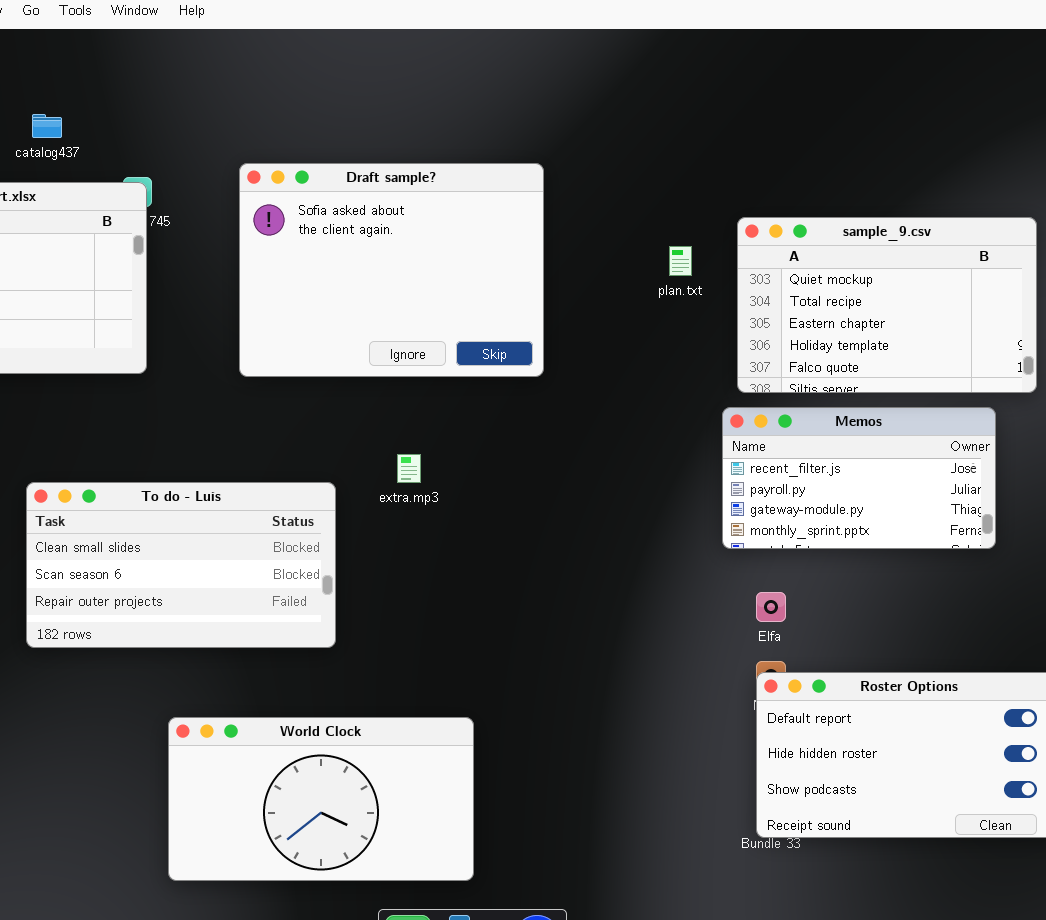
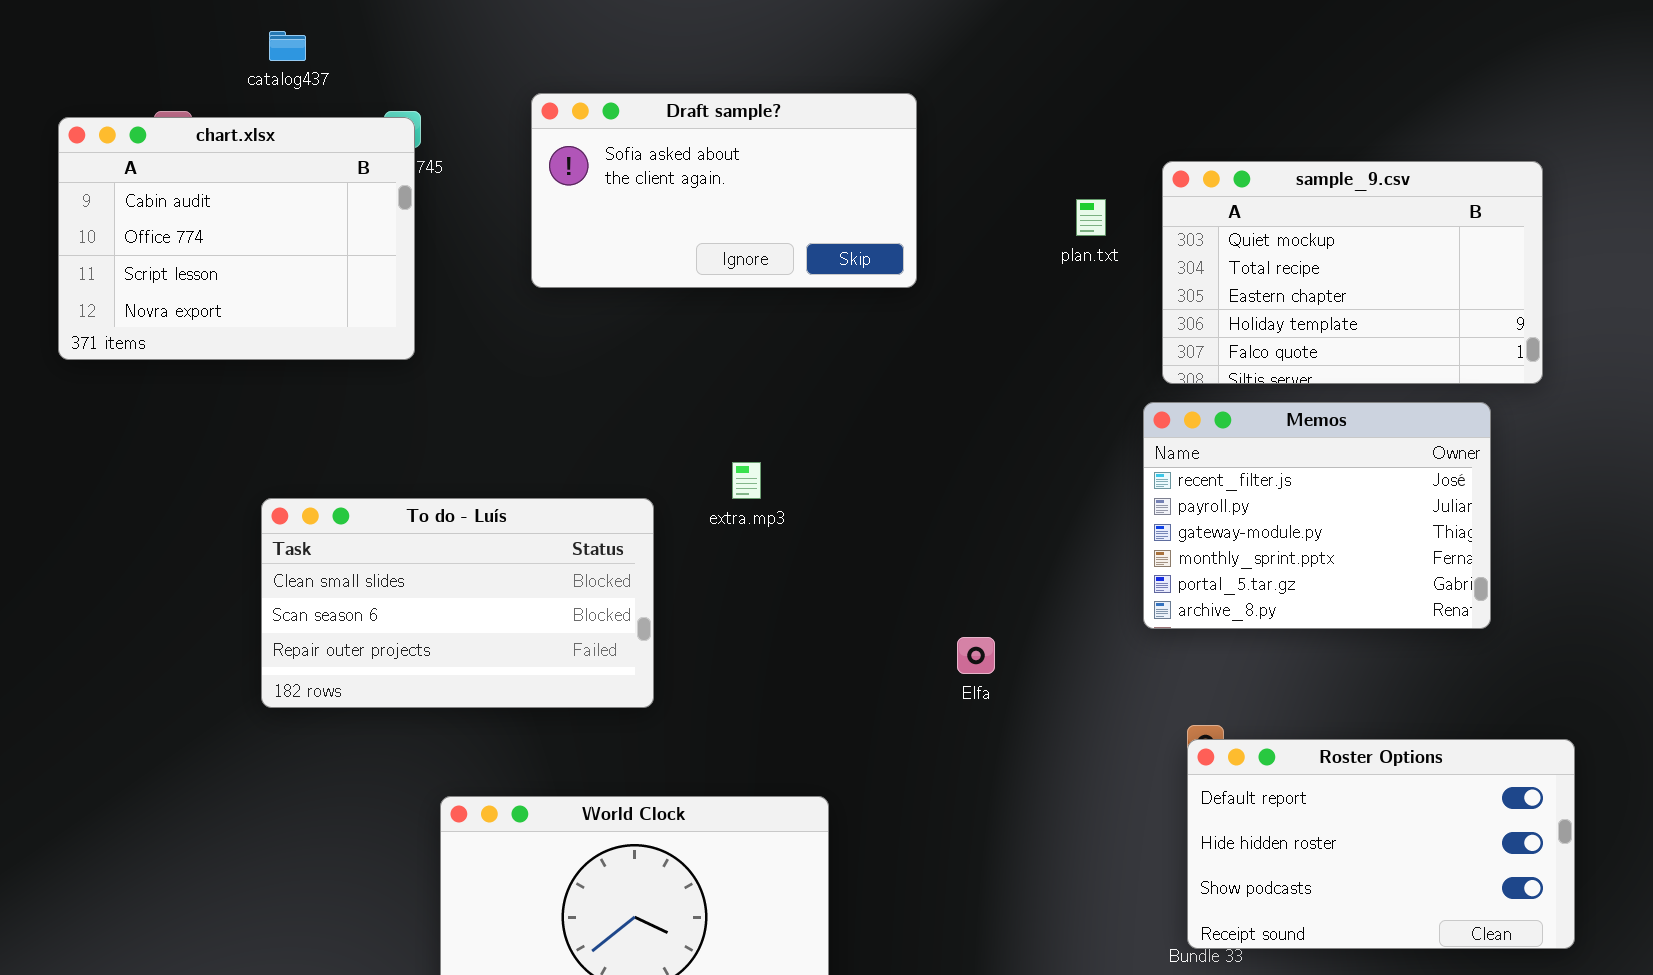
Draft sample?: [239,163,544,377] -> [531,93,917,288], resized
Memos: [722,407,996,549] -> [1143,402,1491,629], resized
Elfa: [756,592,786,622] -> [957,637,995,674], moved

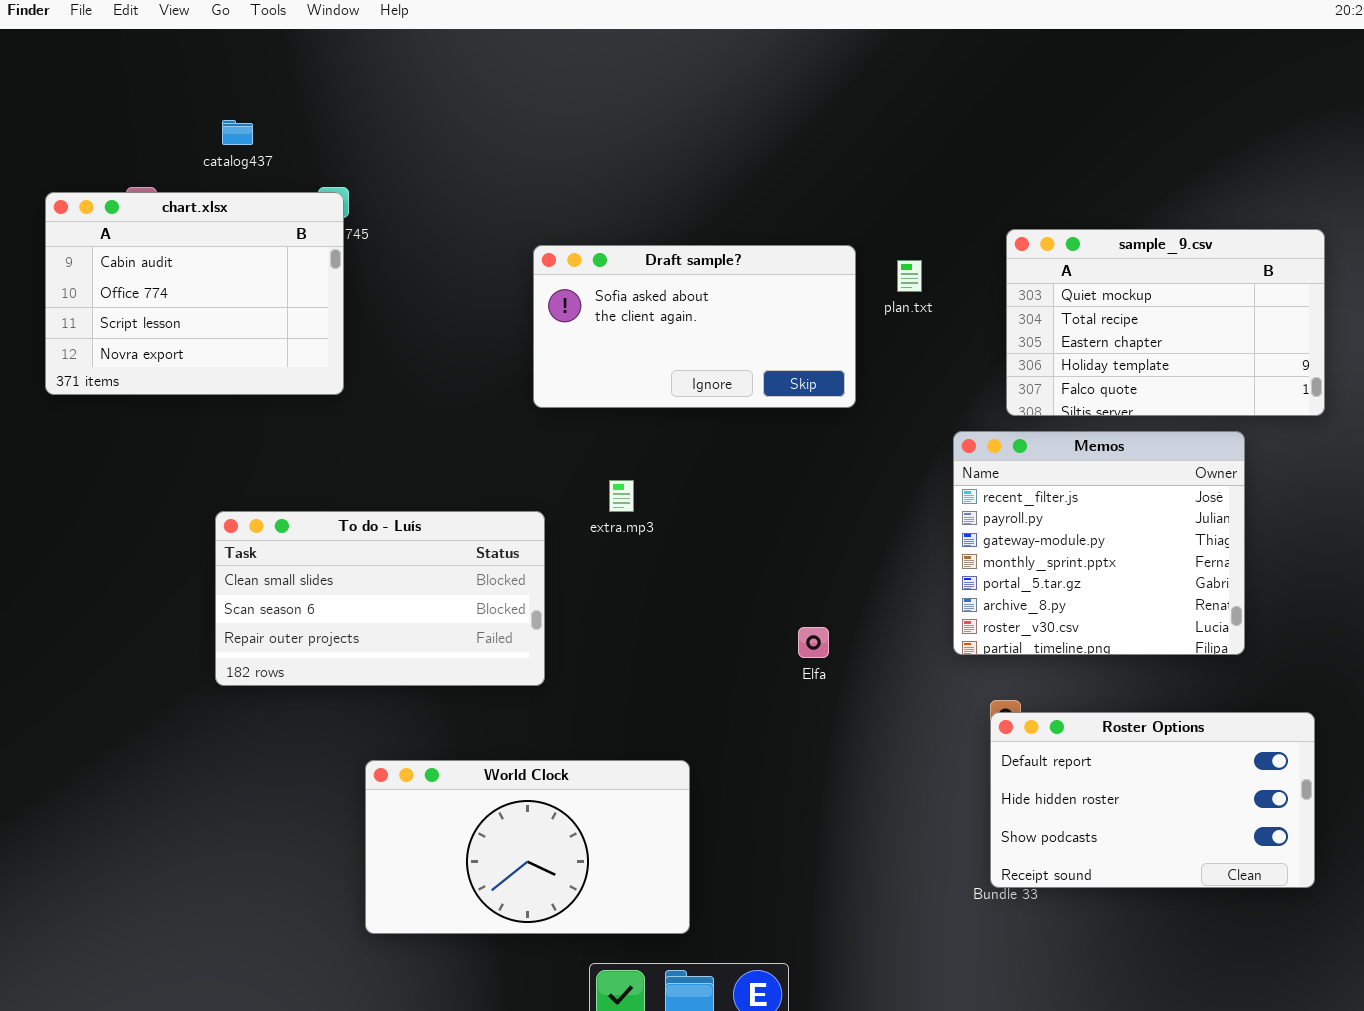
Draft sample?: [531,93,917,288] -> [533,245,856,408], moved
sample_9.csv: [1162,161,1543,384] -> [1006,229,1325,416], moved
Memos: [1143,402,1491,629] -> [953,431,1245,655], resized

